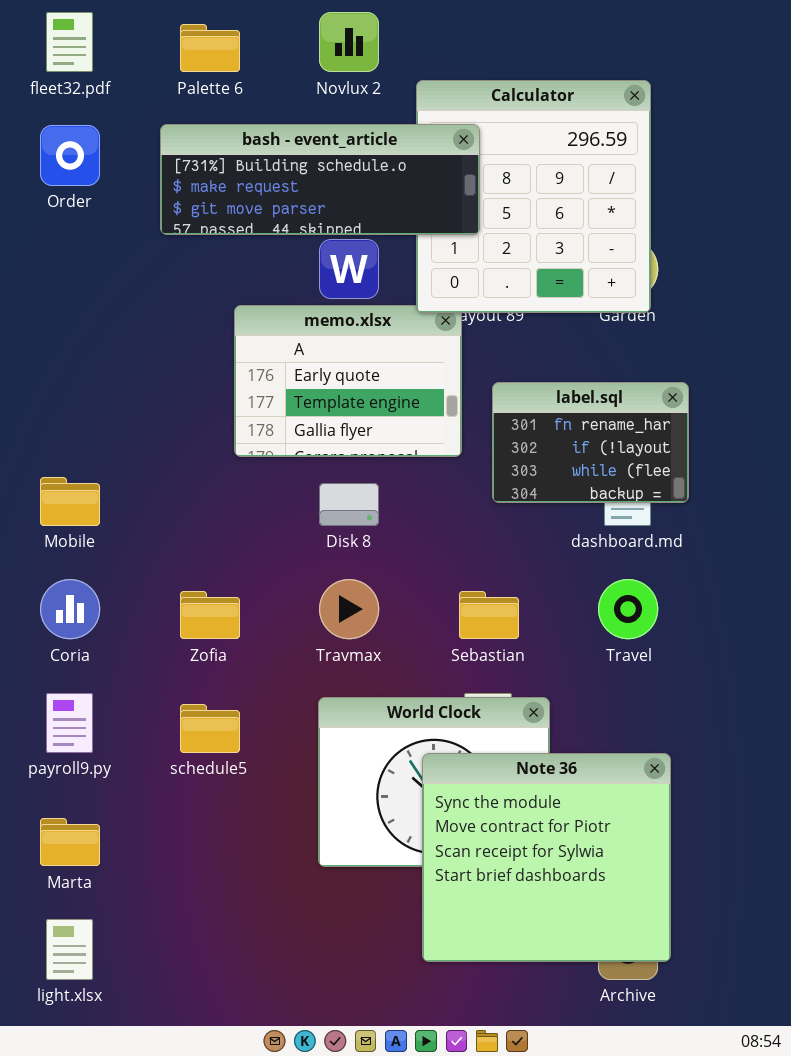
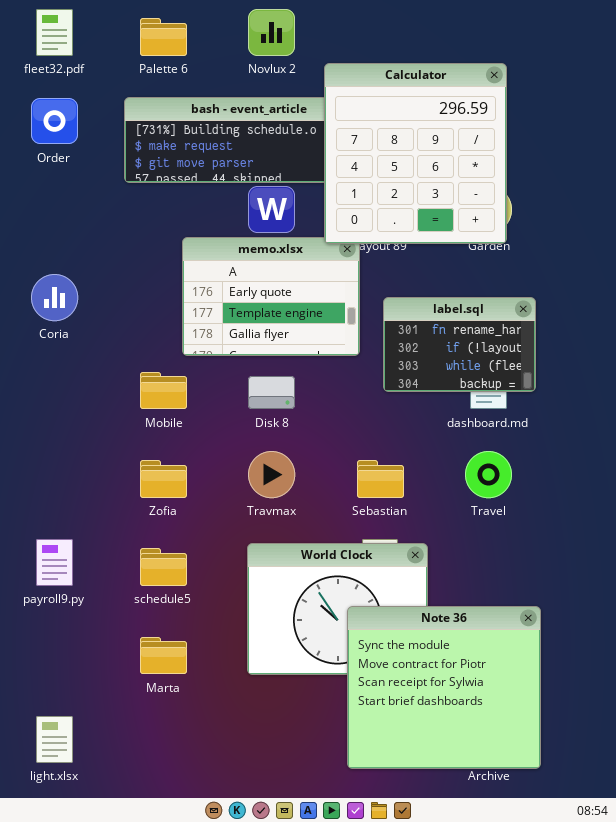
Calculator: [416,80,651,313] -> [324,63,507,244], raised
Mobile: [40,477,100,526] -> [140,372,187,409], moved
Coria: [40,579,100,639] -> [31,274,78,321], moved
Note 36: [422,753,671,962] -> [347,606,541,769], moved
Marta: [40,818,100,866] -> [140,637,187,674], moved

